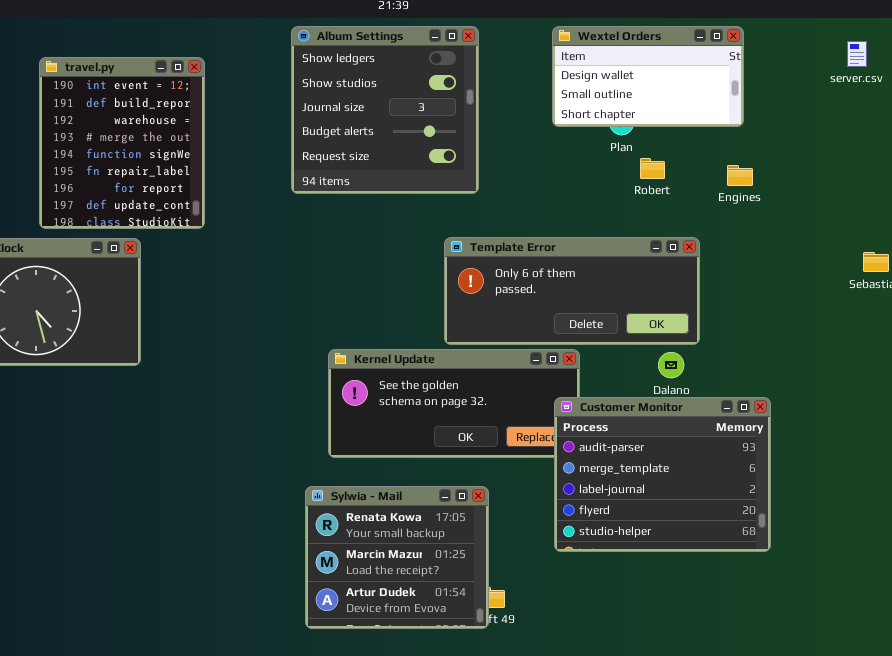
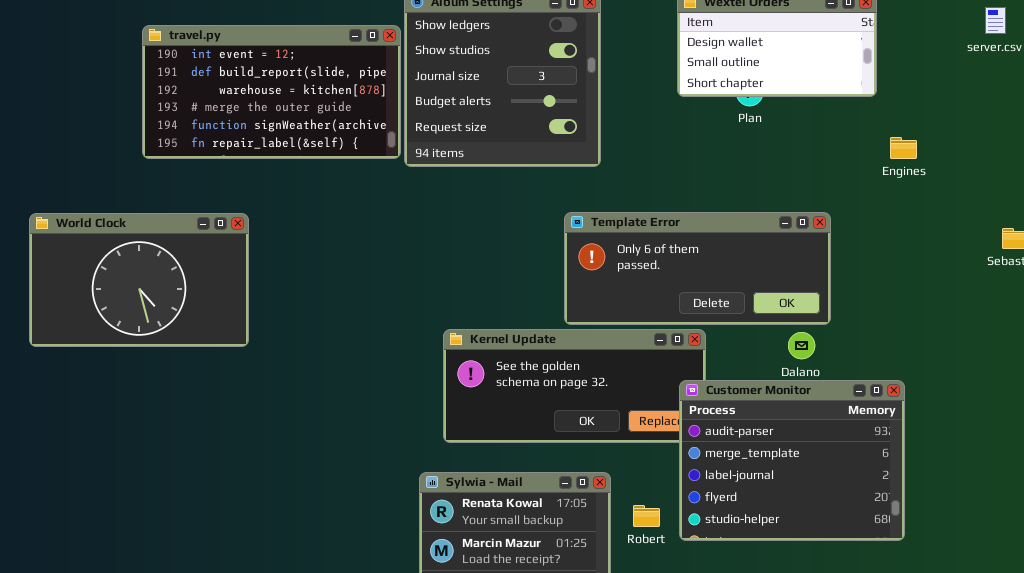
travel.py: [39,57,205,229] -> [142,25,401,159], resized
Robert: [640,158,665,179] -> [633,505,660,527], moved
Engines: [727,165,753,186] -> [890,137,917,159], moved

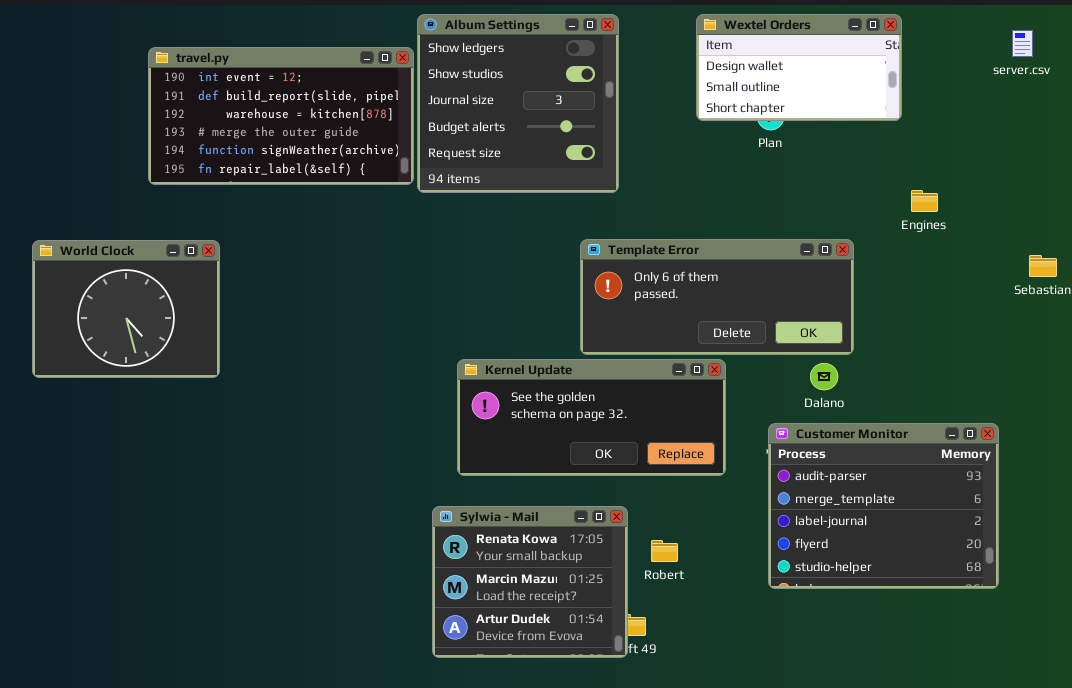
Engines: [890,137,917,159] -> [911,190,938,212], moved
World Clock: [29,213,249,347] -> [32,240,220,378], resized
Customer Monitor: [679,380,905,541] -> [768,423,999,589], moved

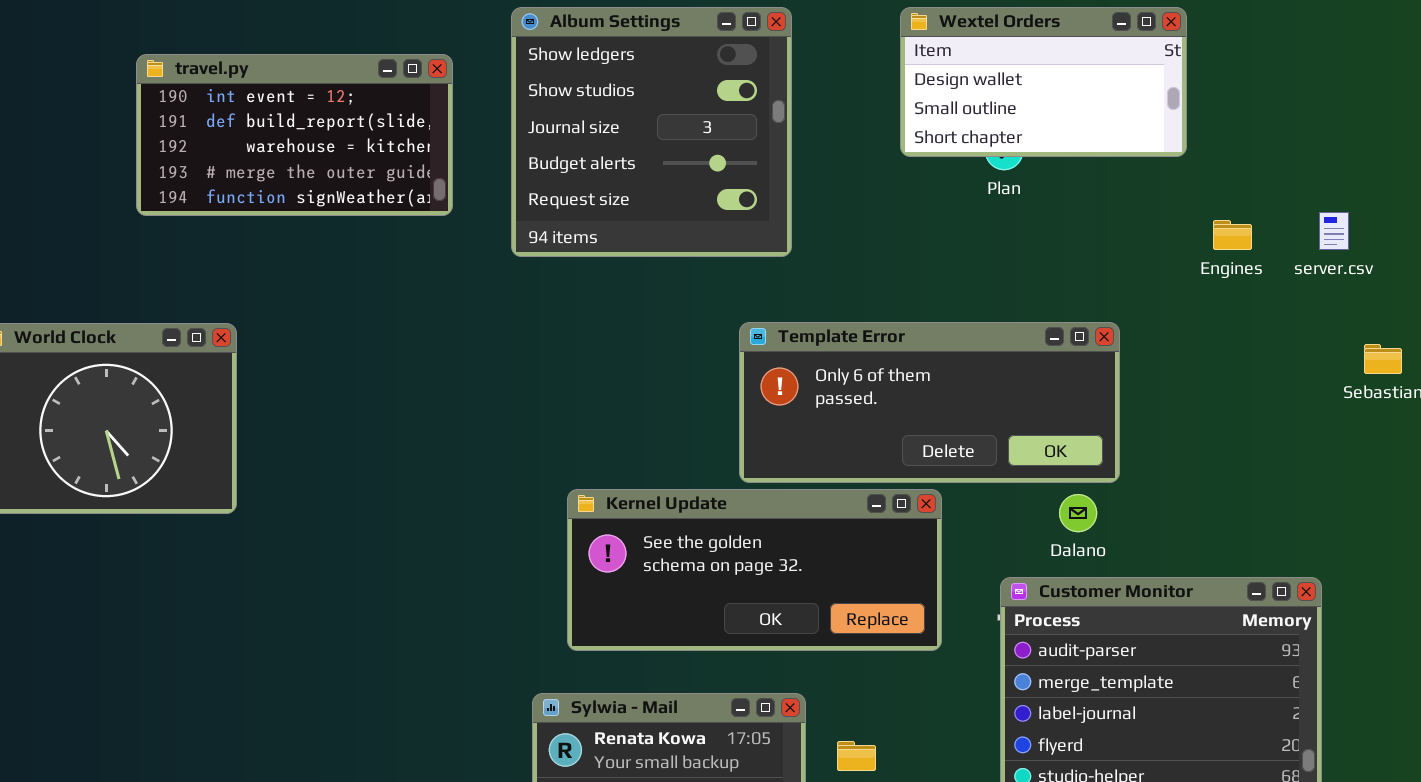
server.csv: [1012,30,1033,57] -> [1319,212,1349,250], moved
travel.py: [148,47,414,185] -> [136,54,453,216], resized
Engines: [911,190,938,212] -> [1213,220,1252,250], moved

